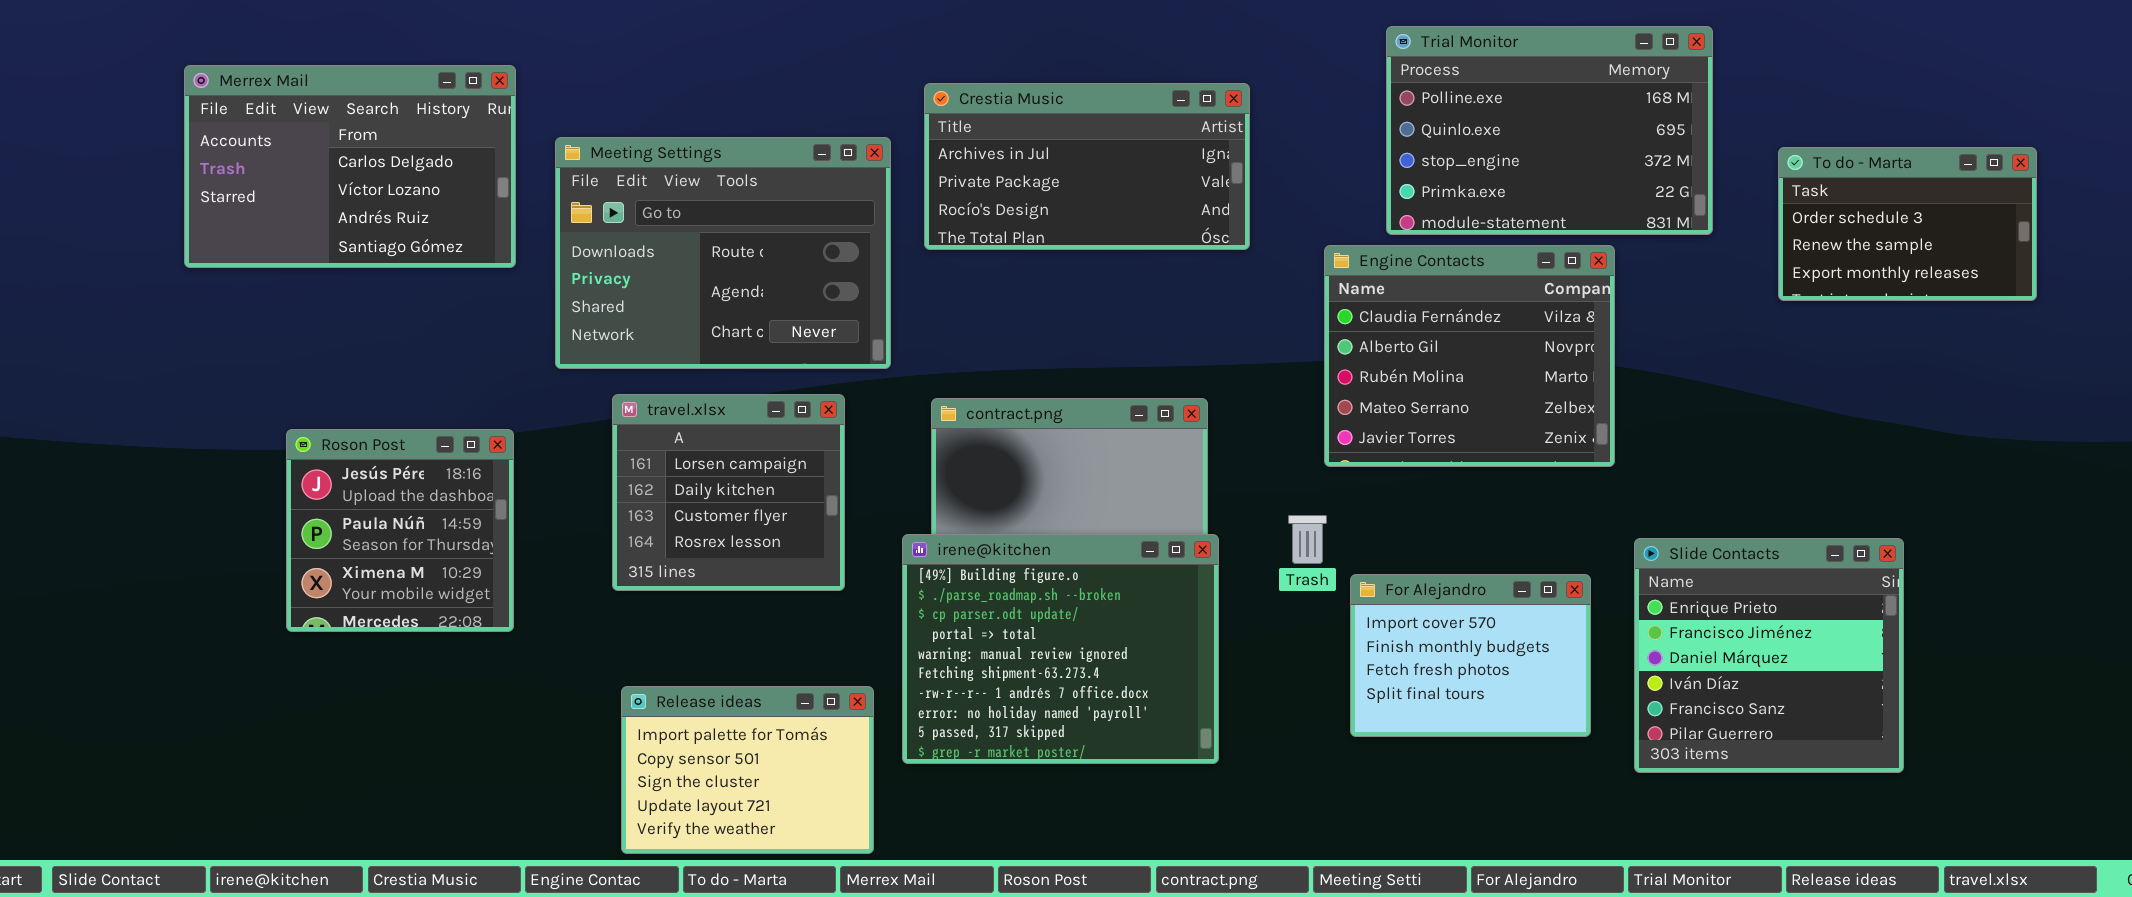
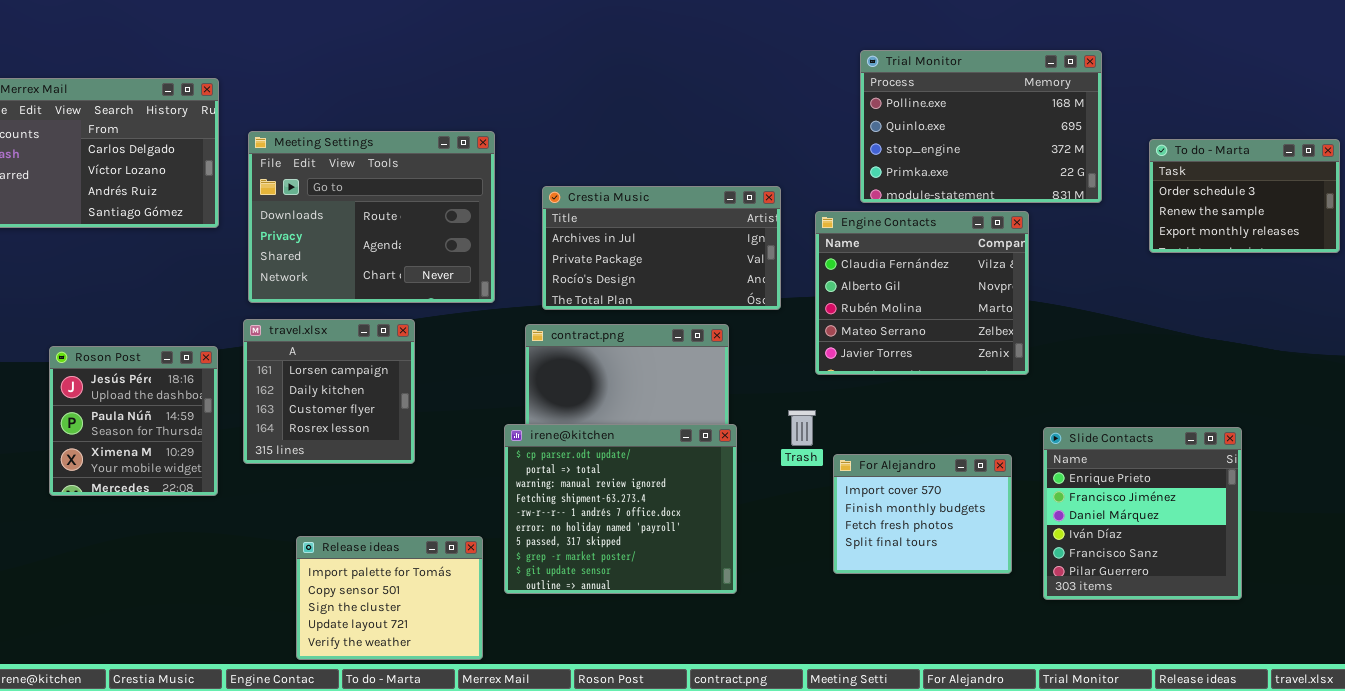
Crestia Music: [924,83,1250,250] -> [542,186,781,310], moved
travel.xlsx: [612,394,845,591] -> [243,319,415,464], moved
irene@kitchen: [902,534,1219,764] -> [504,424,737,594], scrolled down 2 rows

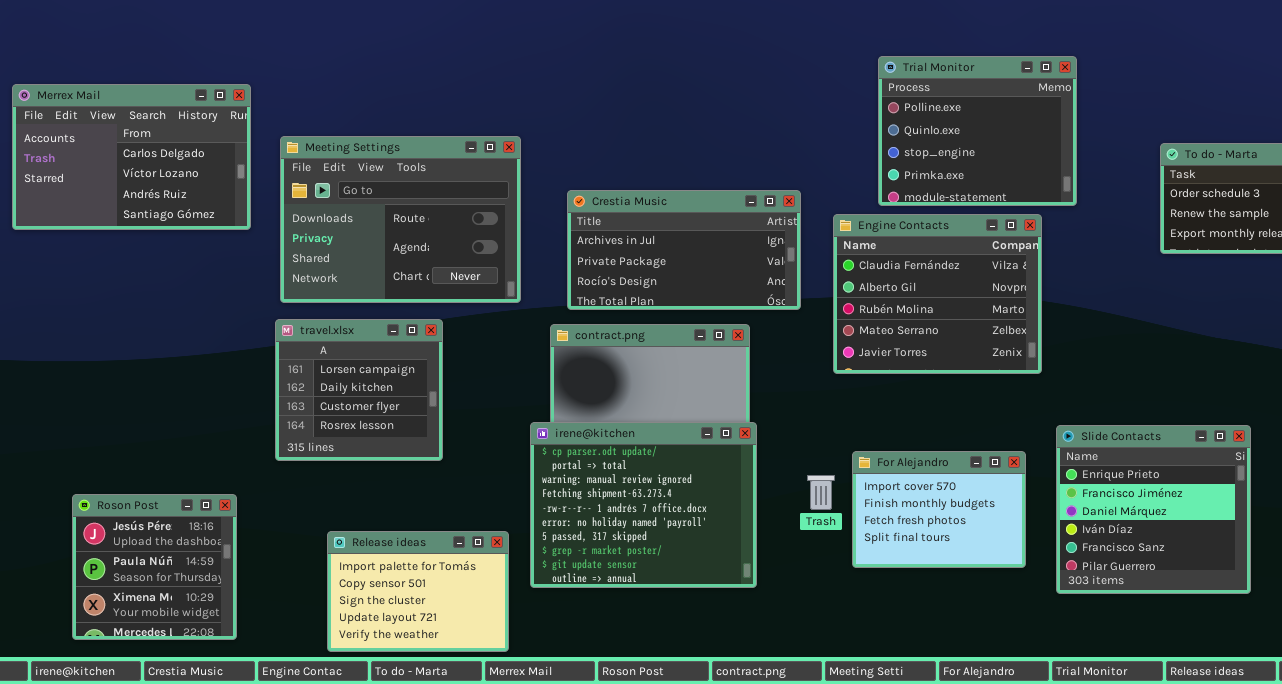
Trial Monitor: [860,50,1102,203] -> [878,56,1077,206], resized
Roson Post: [49,346,218,496] -> [72,494,237,640], moved
Trash: [788,410,816,446] -> [807,475,835,510], moved

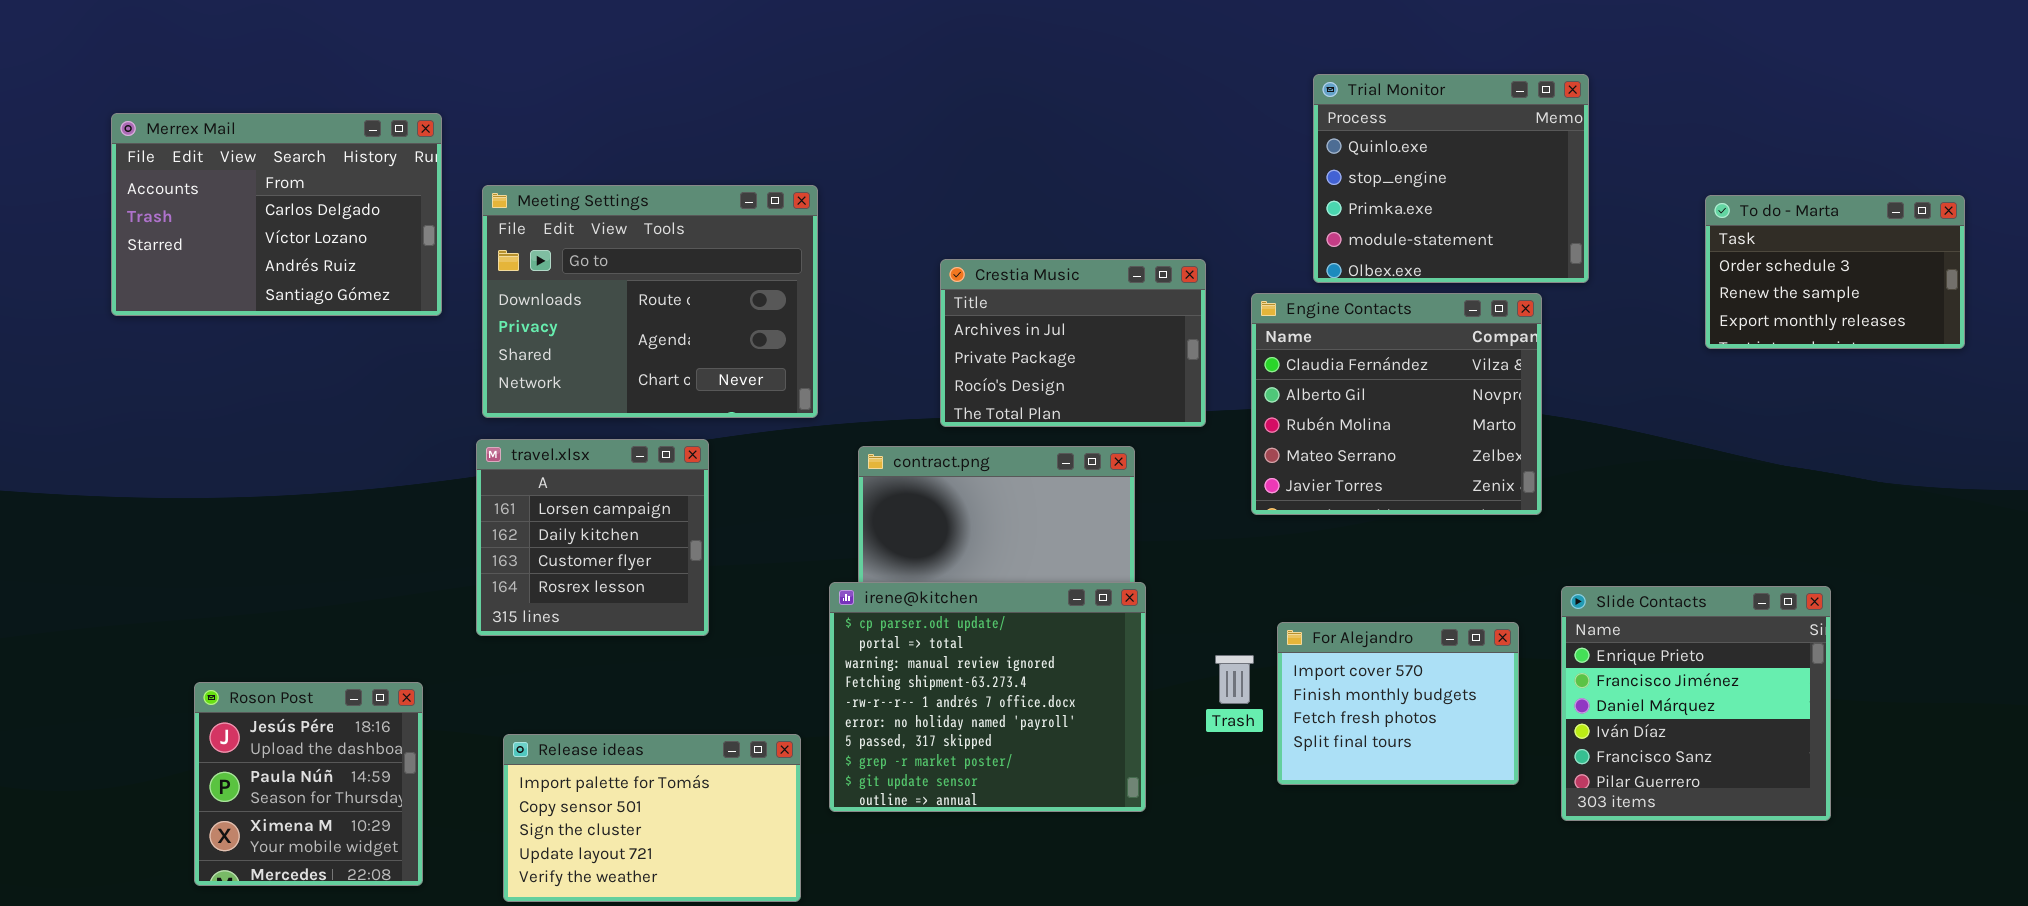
Trial Monitor: [878,56,1077,206] -> [1313,74,1589,283], scrolled down 1 row
Crestia Music: [567,190,801,310] -> [940,259,1206,427], resized
Release ideas: [327,531,509,652] -> [503,734,801,902], resized

